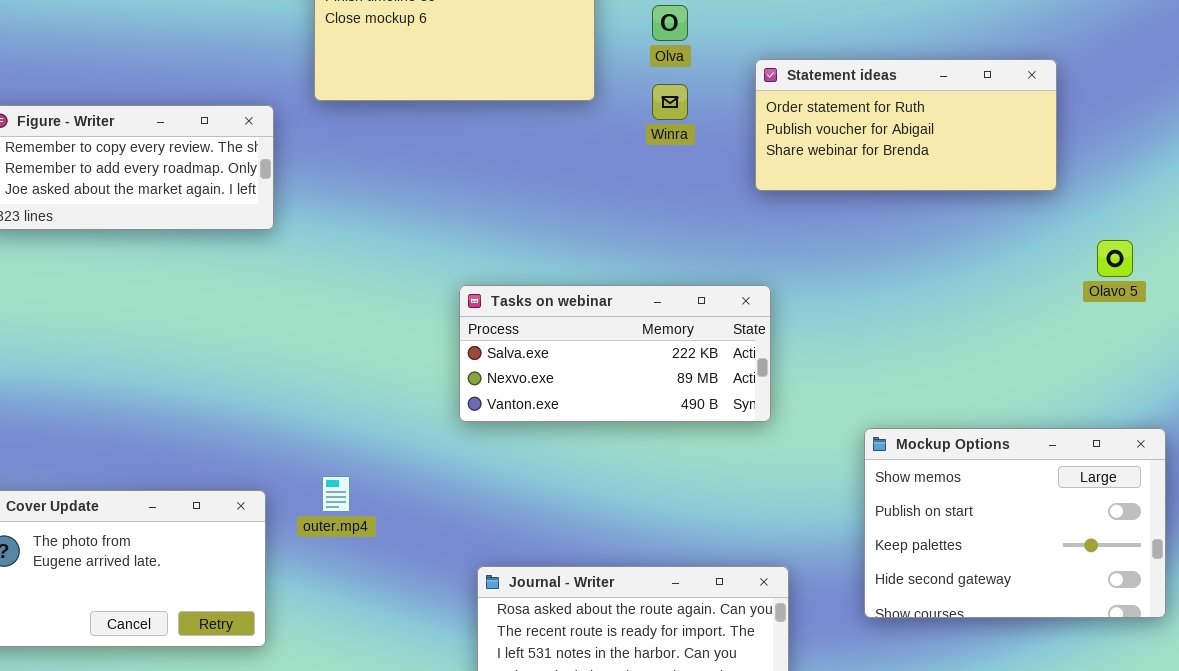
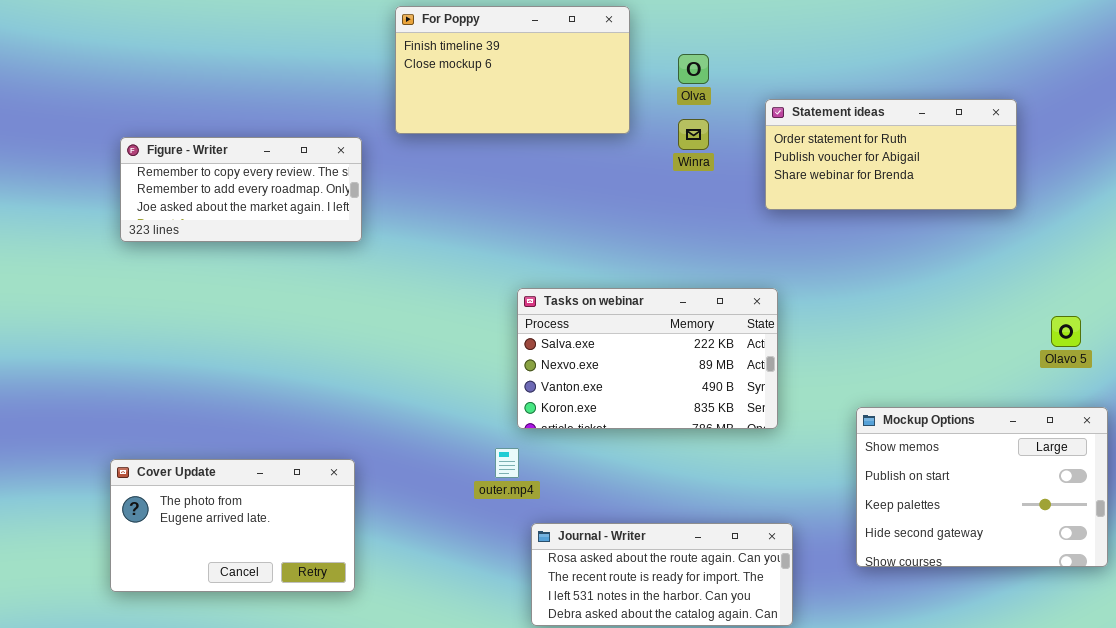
Olavo 5: [1097,240,1133,277] -> [1051,316,1081,347], moved
Tasks on webinar: [459,285,771,422] -> [517,288,778,429], resized
outer.mp4: [322,476,350,512] -> [495,448,519,478], moved

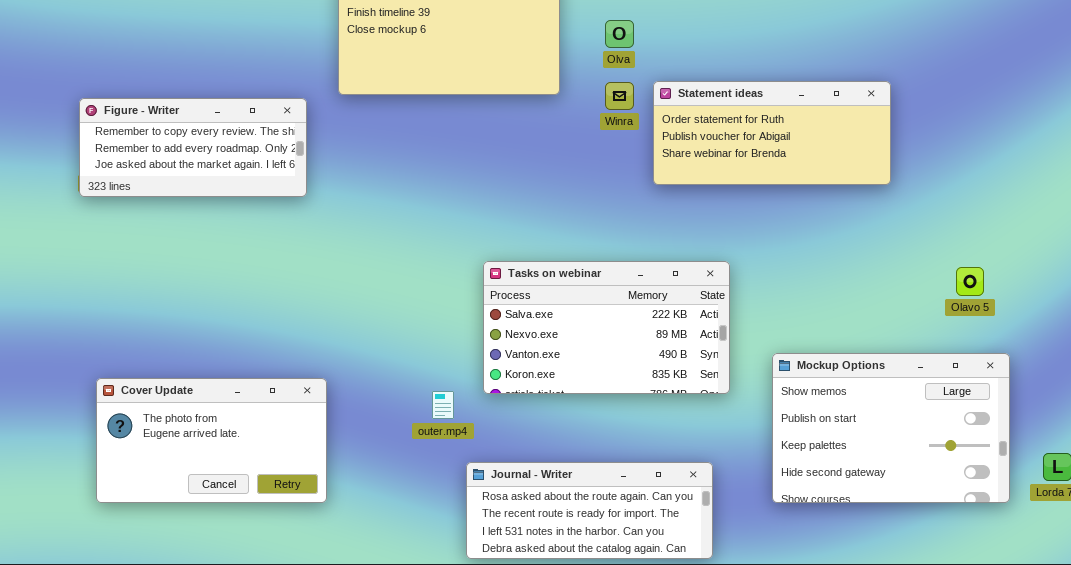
Statement ideas: [765,99,1017,210] -> [653,81,891,185], moved
Tasks on webinar: [517,288,778,429] -> [483,261,730,394], moved
Cover Update: [110,459,355,592] -> [96,378,327,503], moved

